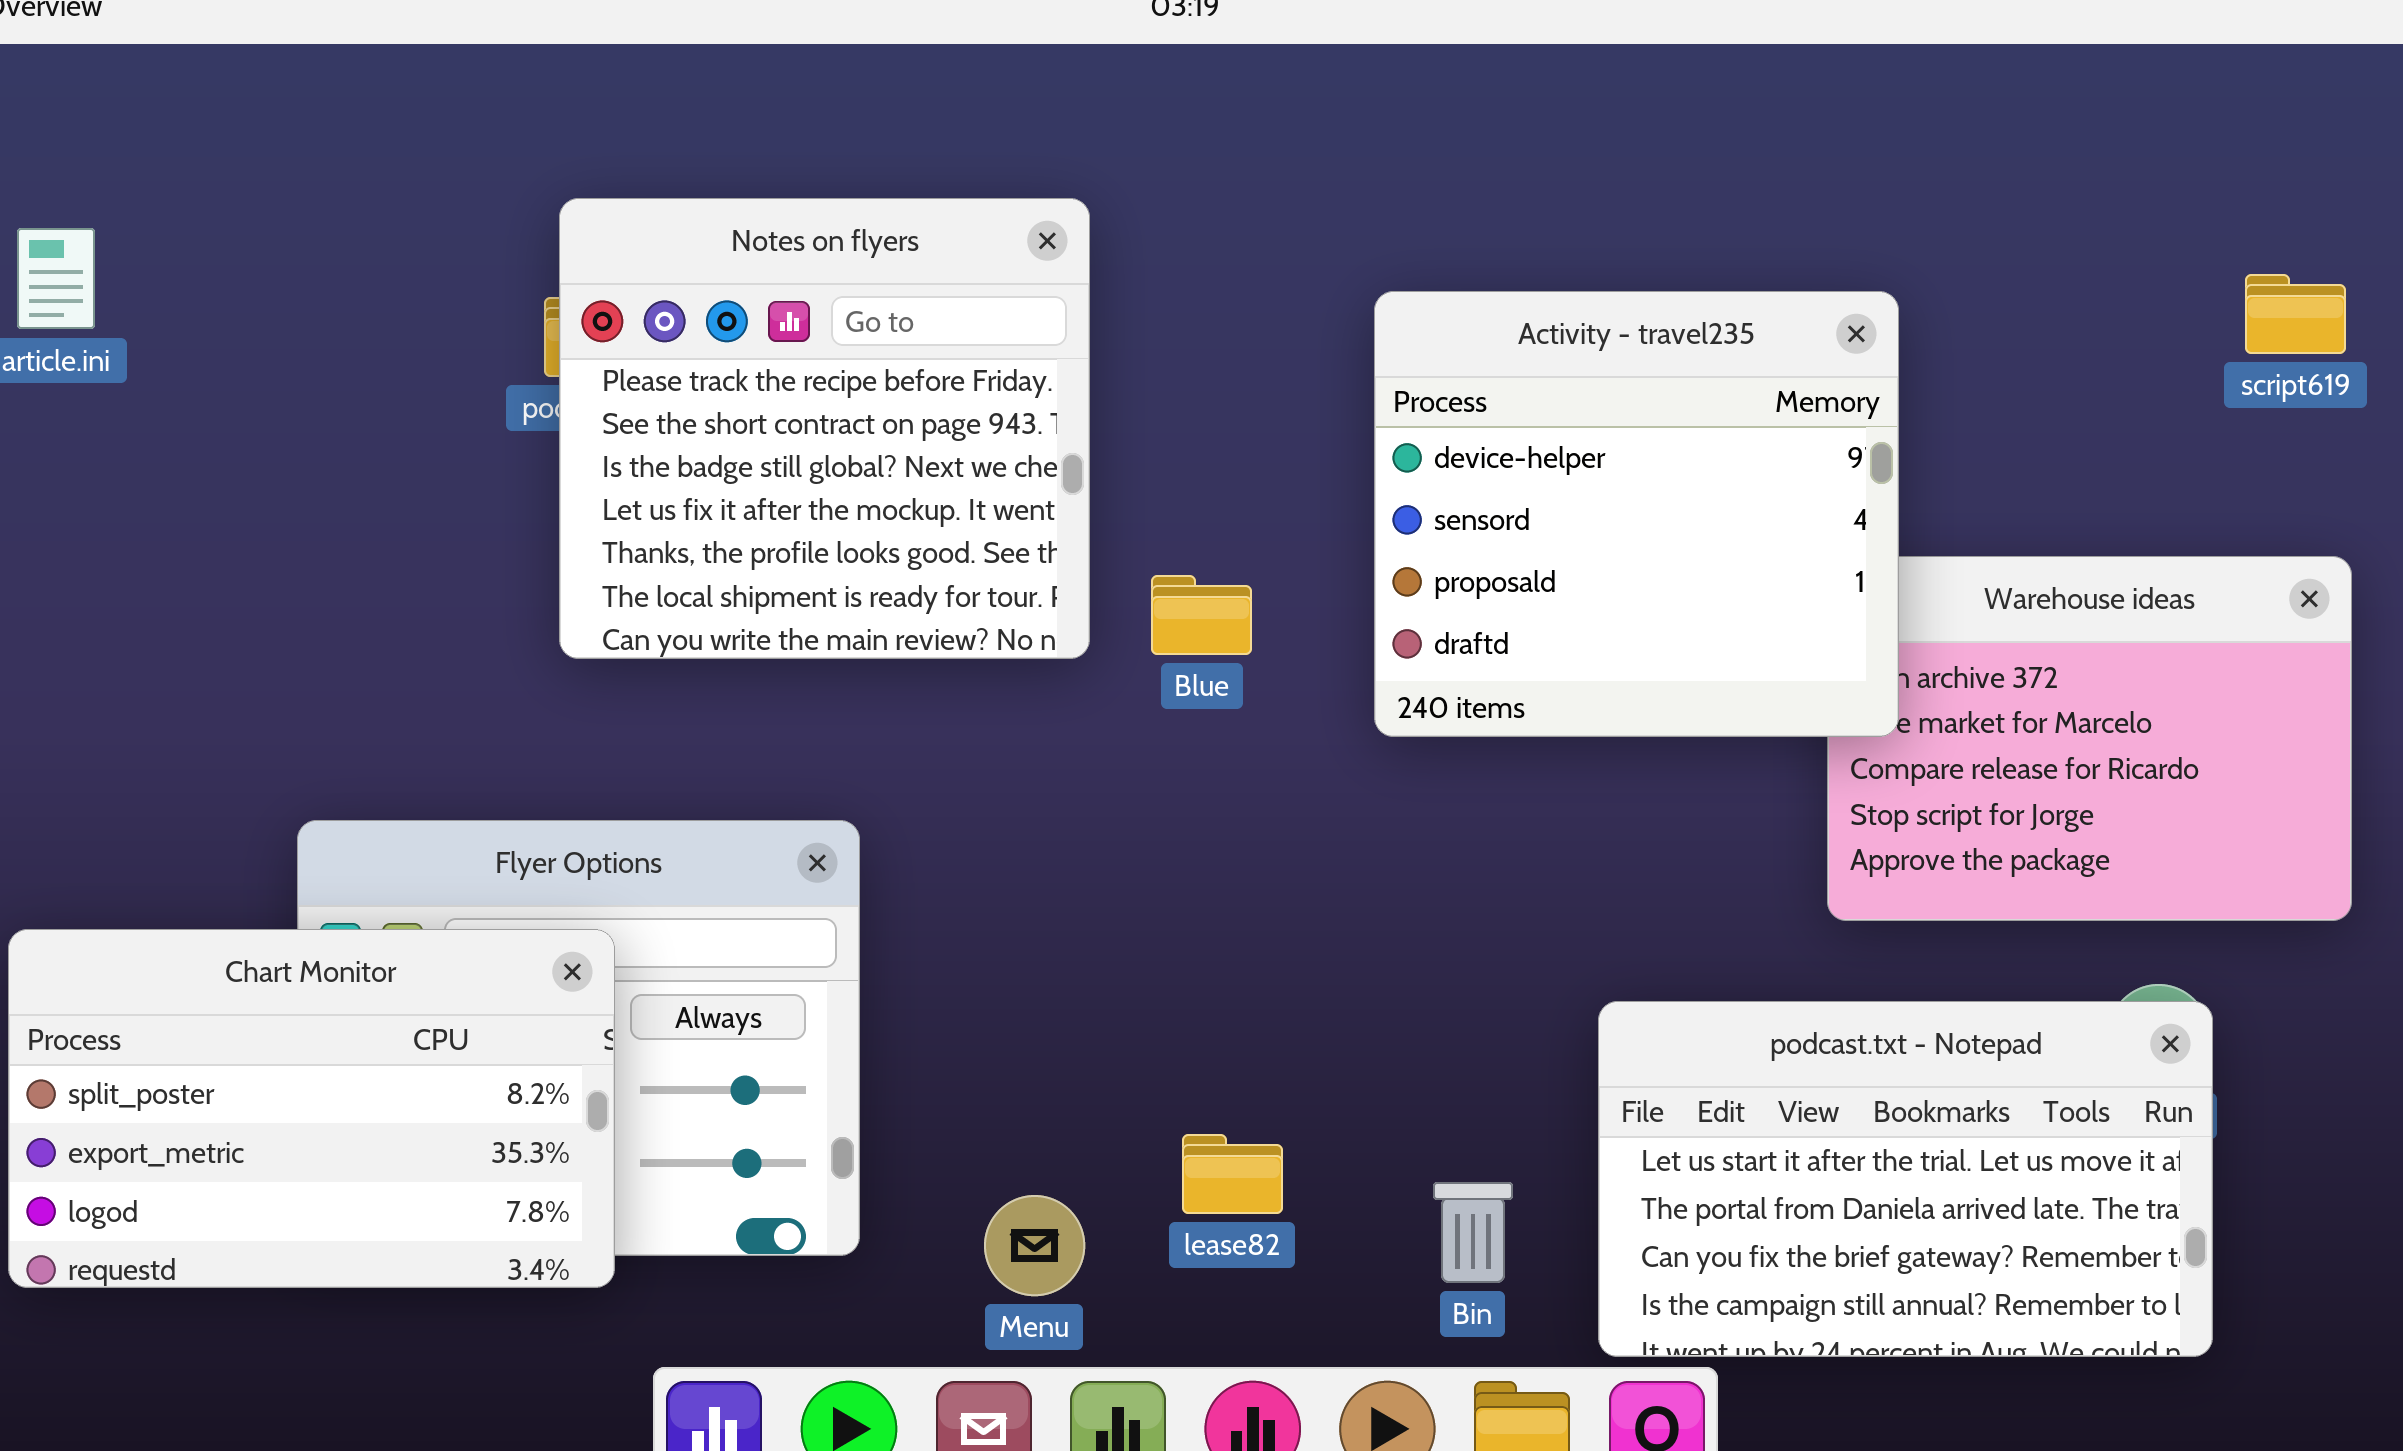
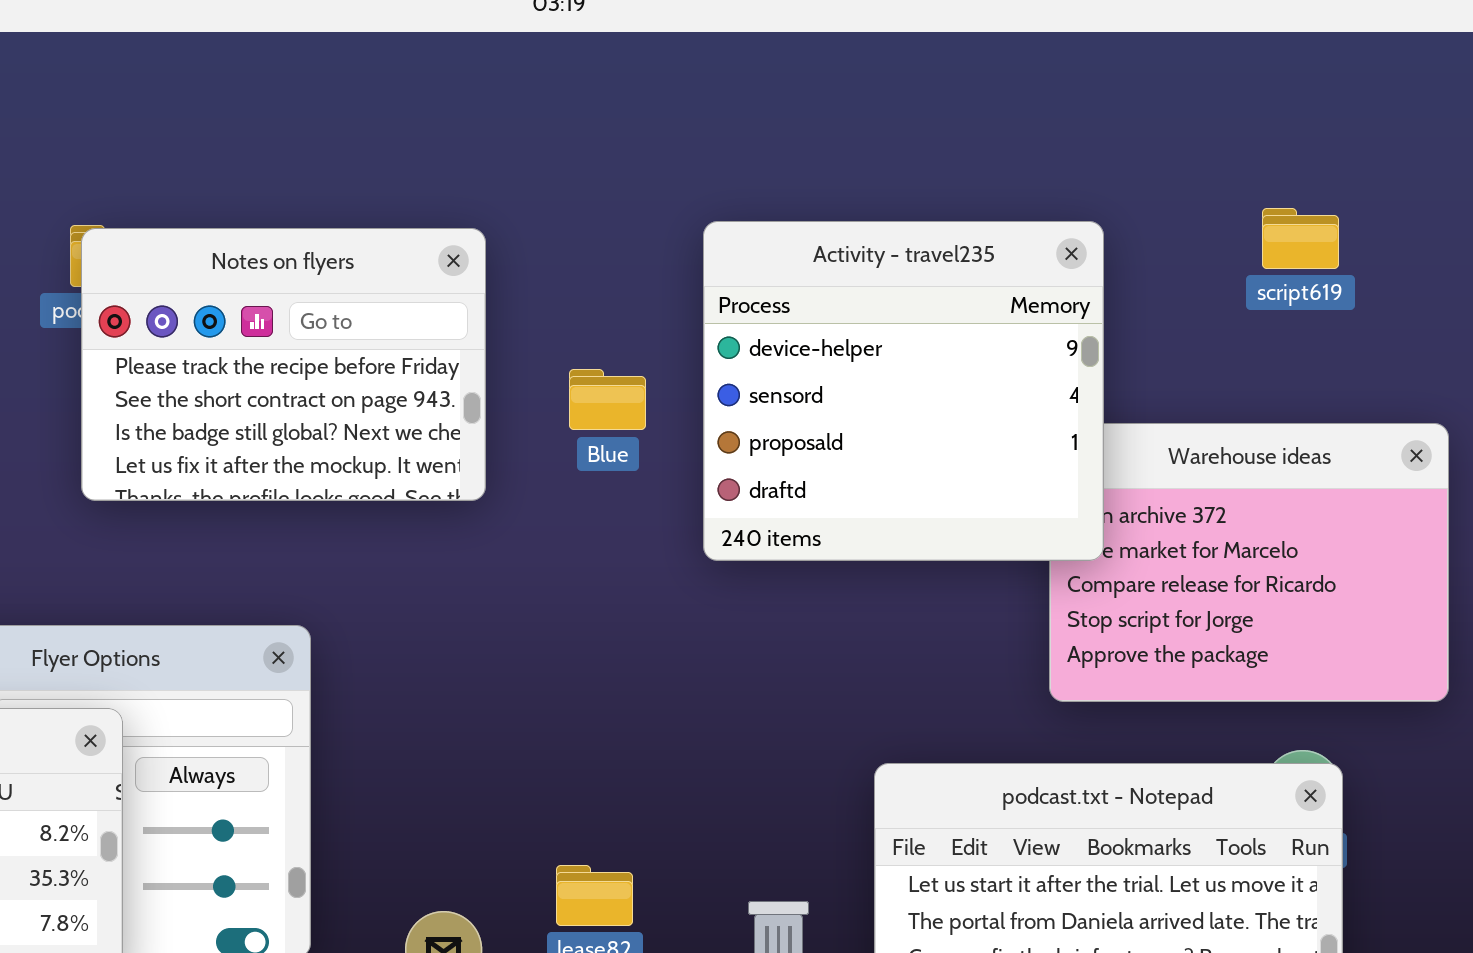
Notes on flyers: [559,198,1090,659] -> [81,228,486,501], resized
script619: [2245,274,2346,354] -> [1262,208,1339,269], moved
Blue: [1151,575,1252,655] -> [569,369,646,430], moved

